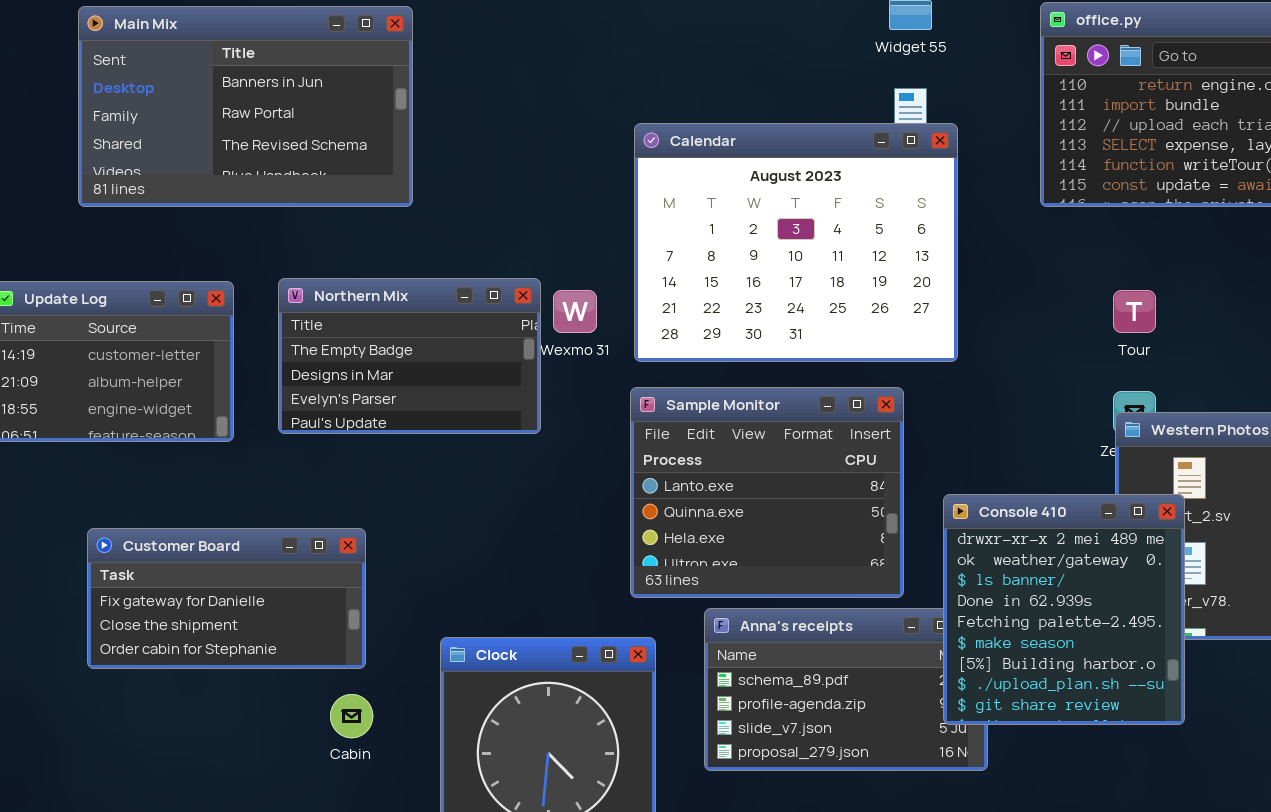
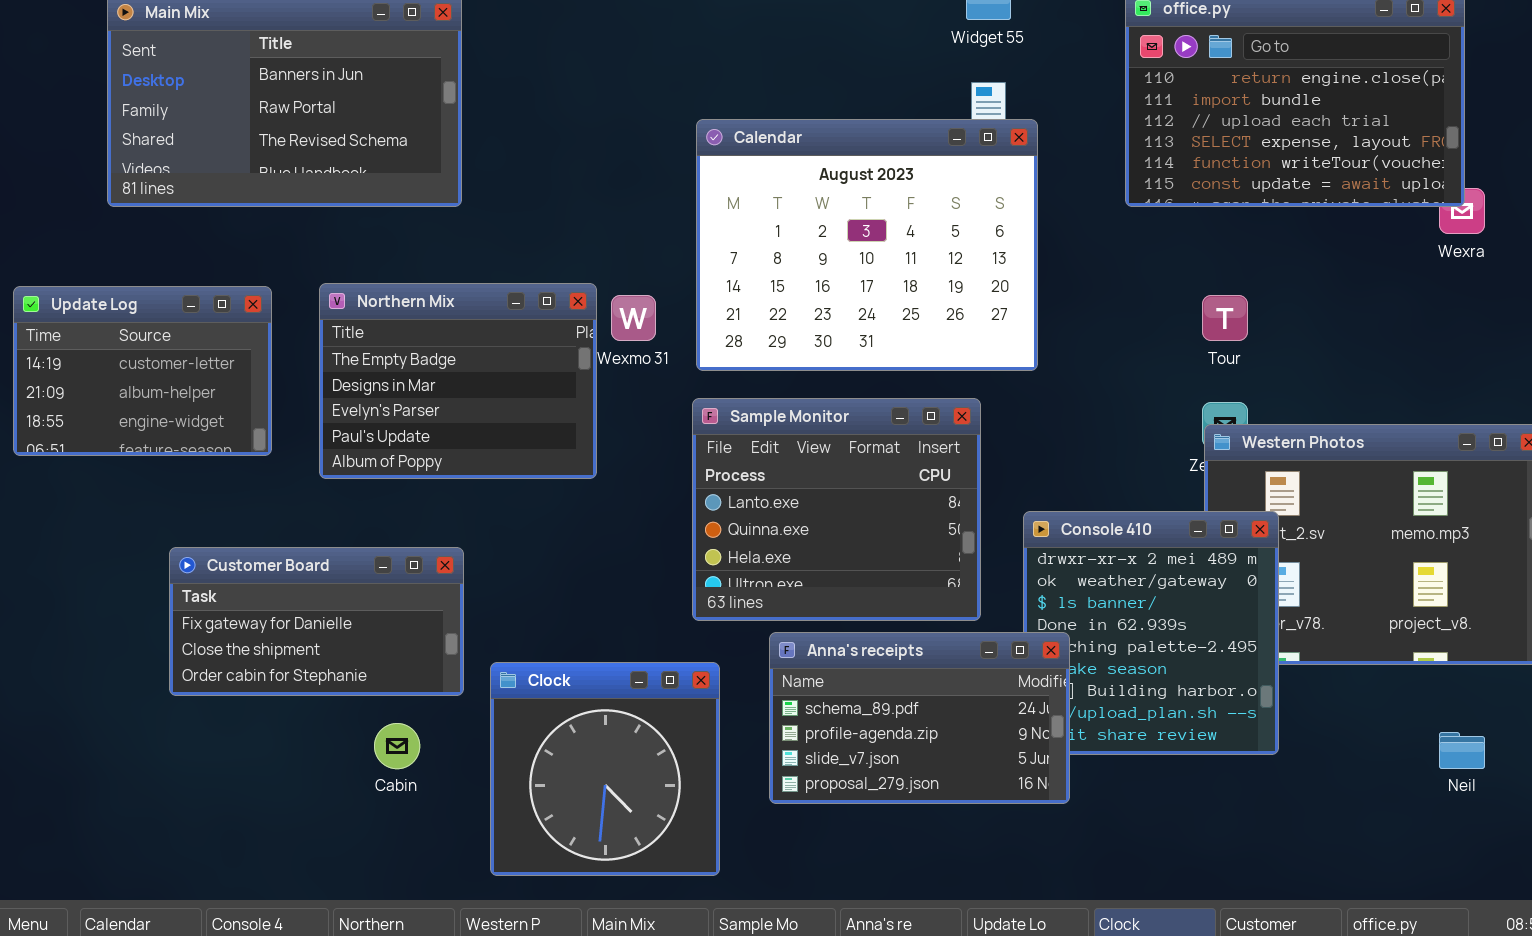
Northern Mix: [278,278,541,434] -> [319,283,597,479], resized
Customer Board: [87,528,366,669] -> [169,547,464,696], moved
Anna's receipts: [704,608,988,771] -> [769,632,1070,804], raised

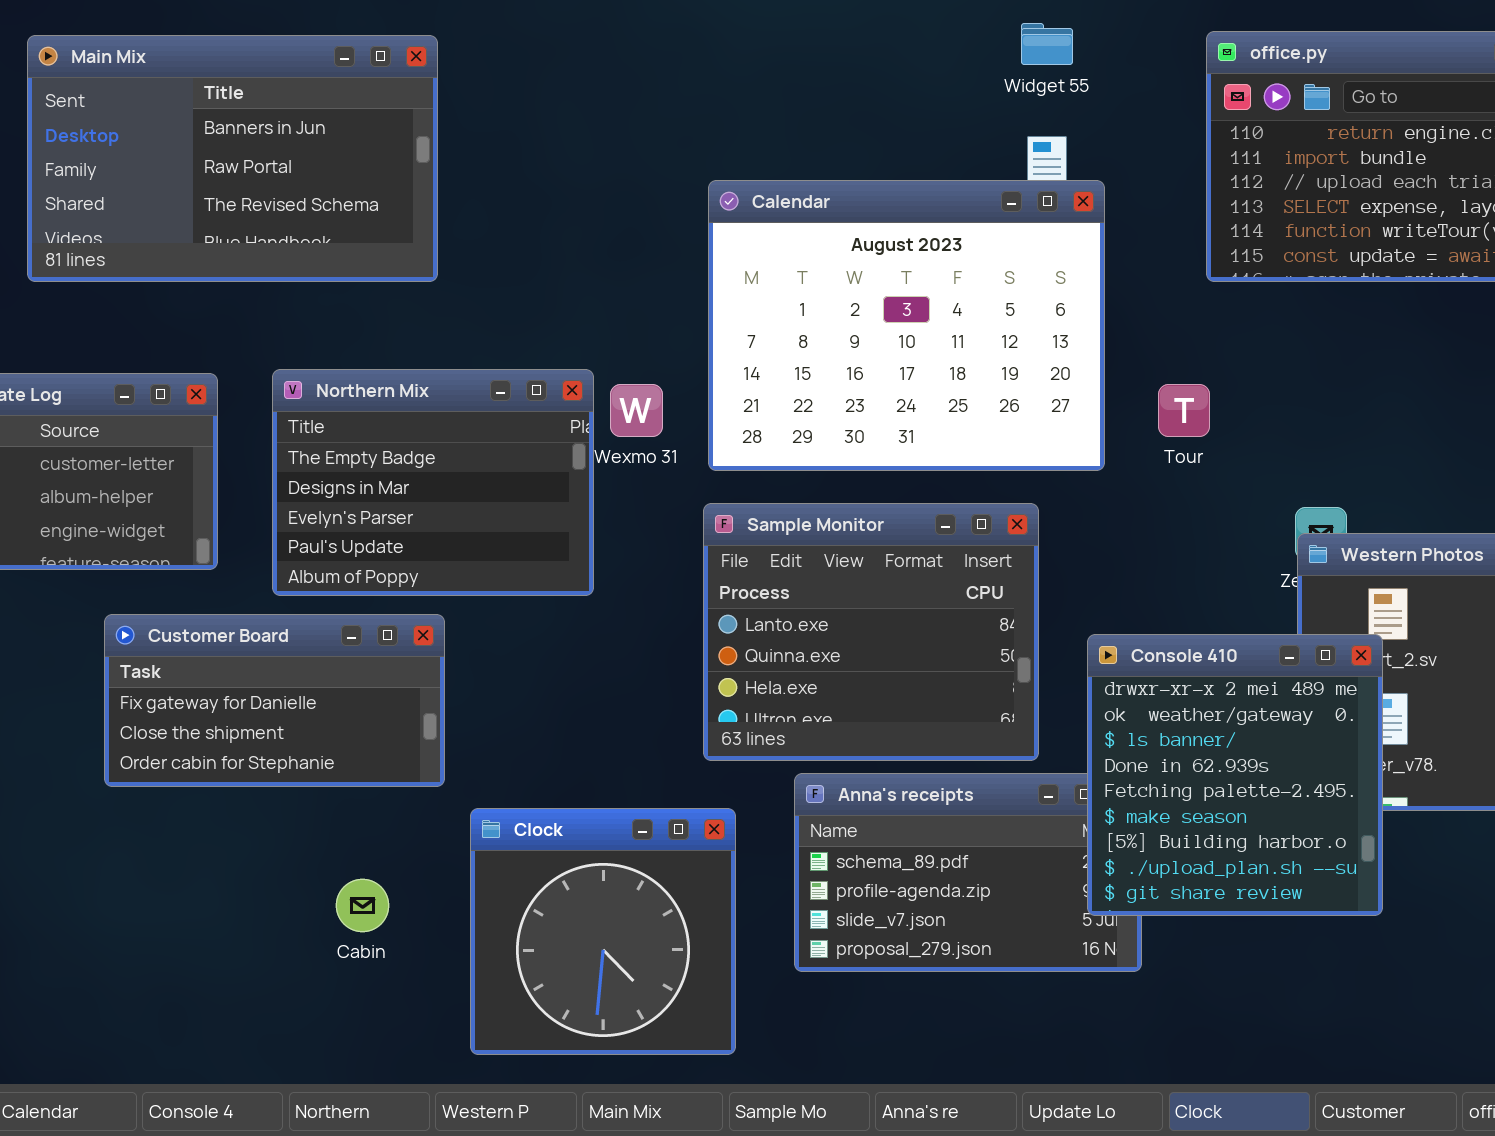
Tour: [1202,295,1248,341] -> [1158,384,1210,437], moved
Console 410: [1023,511,1279,755] -> [1087,634,1383,916], raised
Customer Board: [169,547,464,696] -> [104,614,445,787], moved

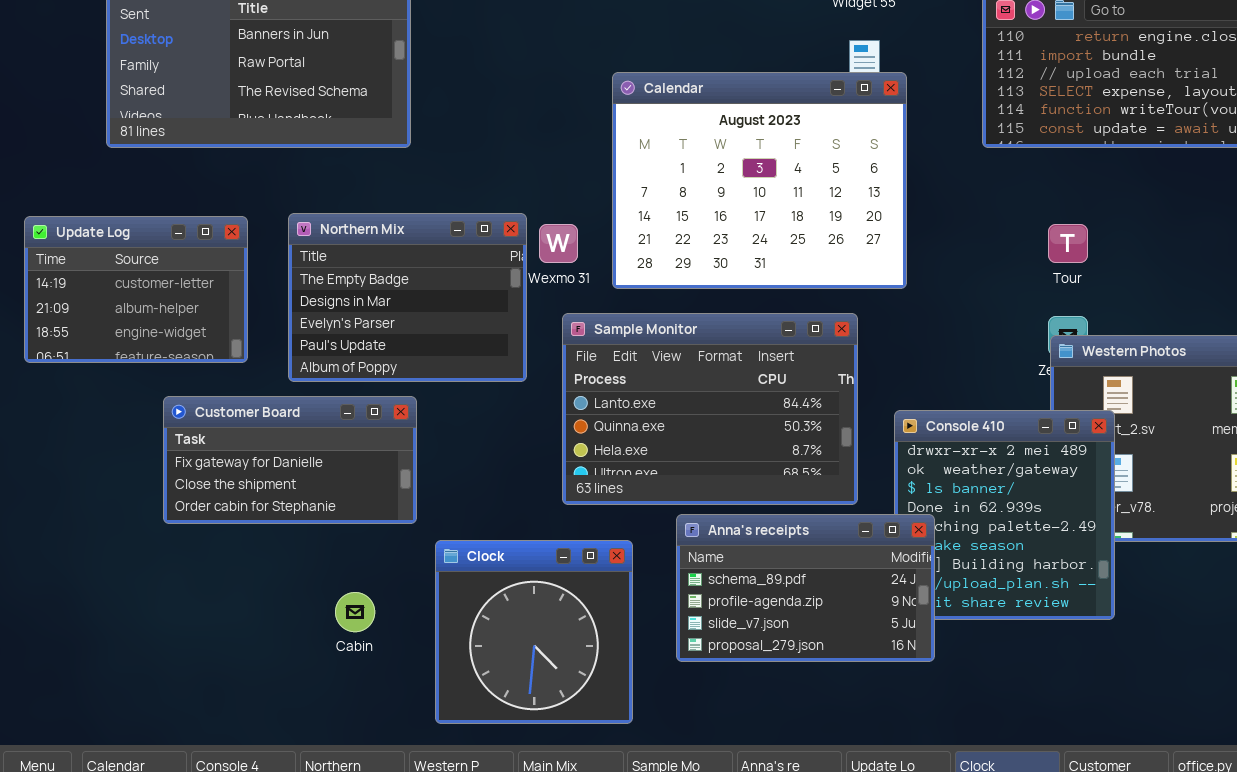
Tour: [1158,384,1210,437] -> [1048,224,1088,263], moved
Sample Monitor: [703,503,1039,761] -> [562,313,858,505], resized
Anna's receipts: [794,773,1142,972] -> [676,514,935,662], raised

